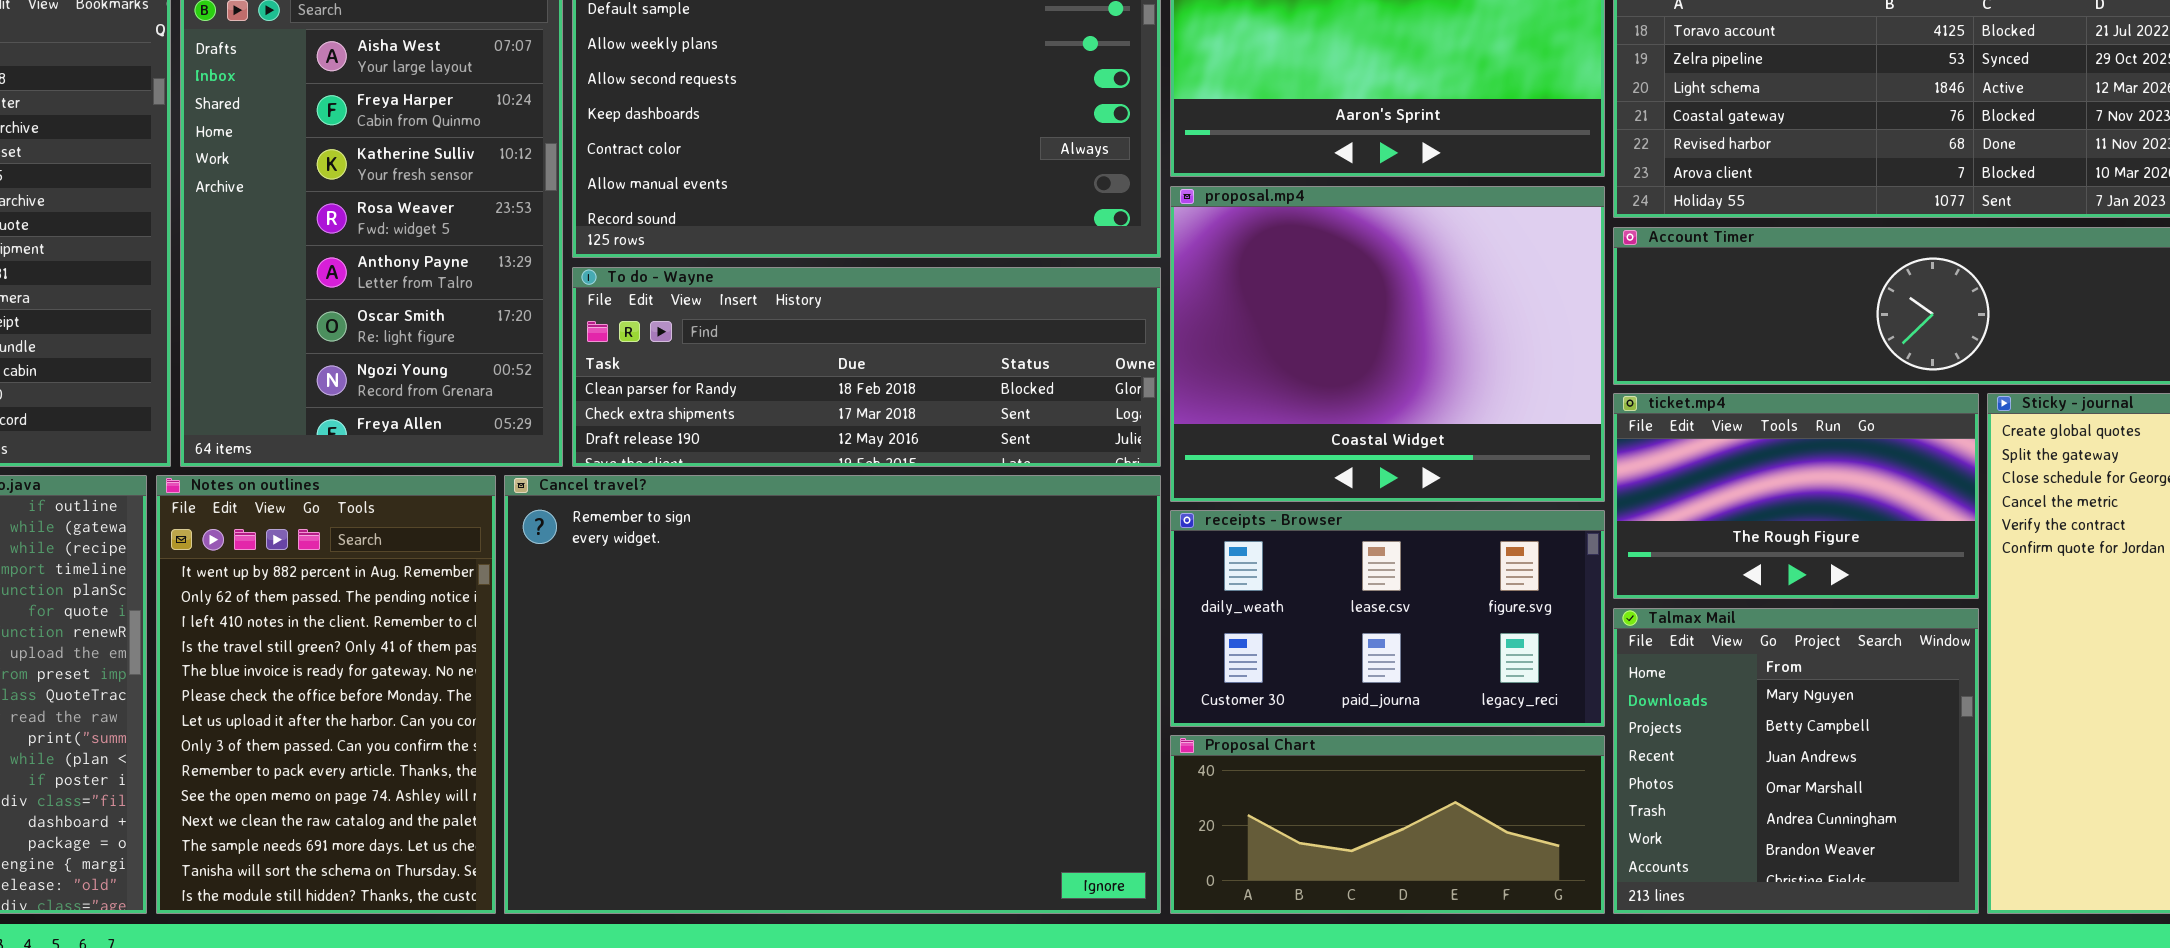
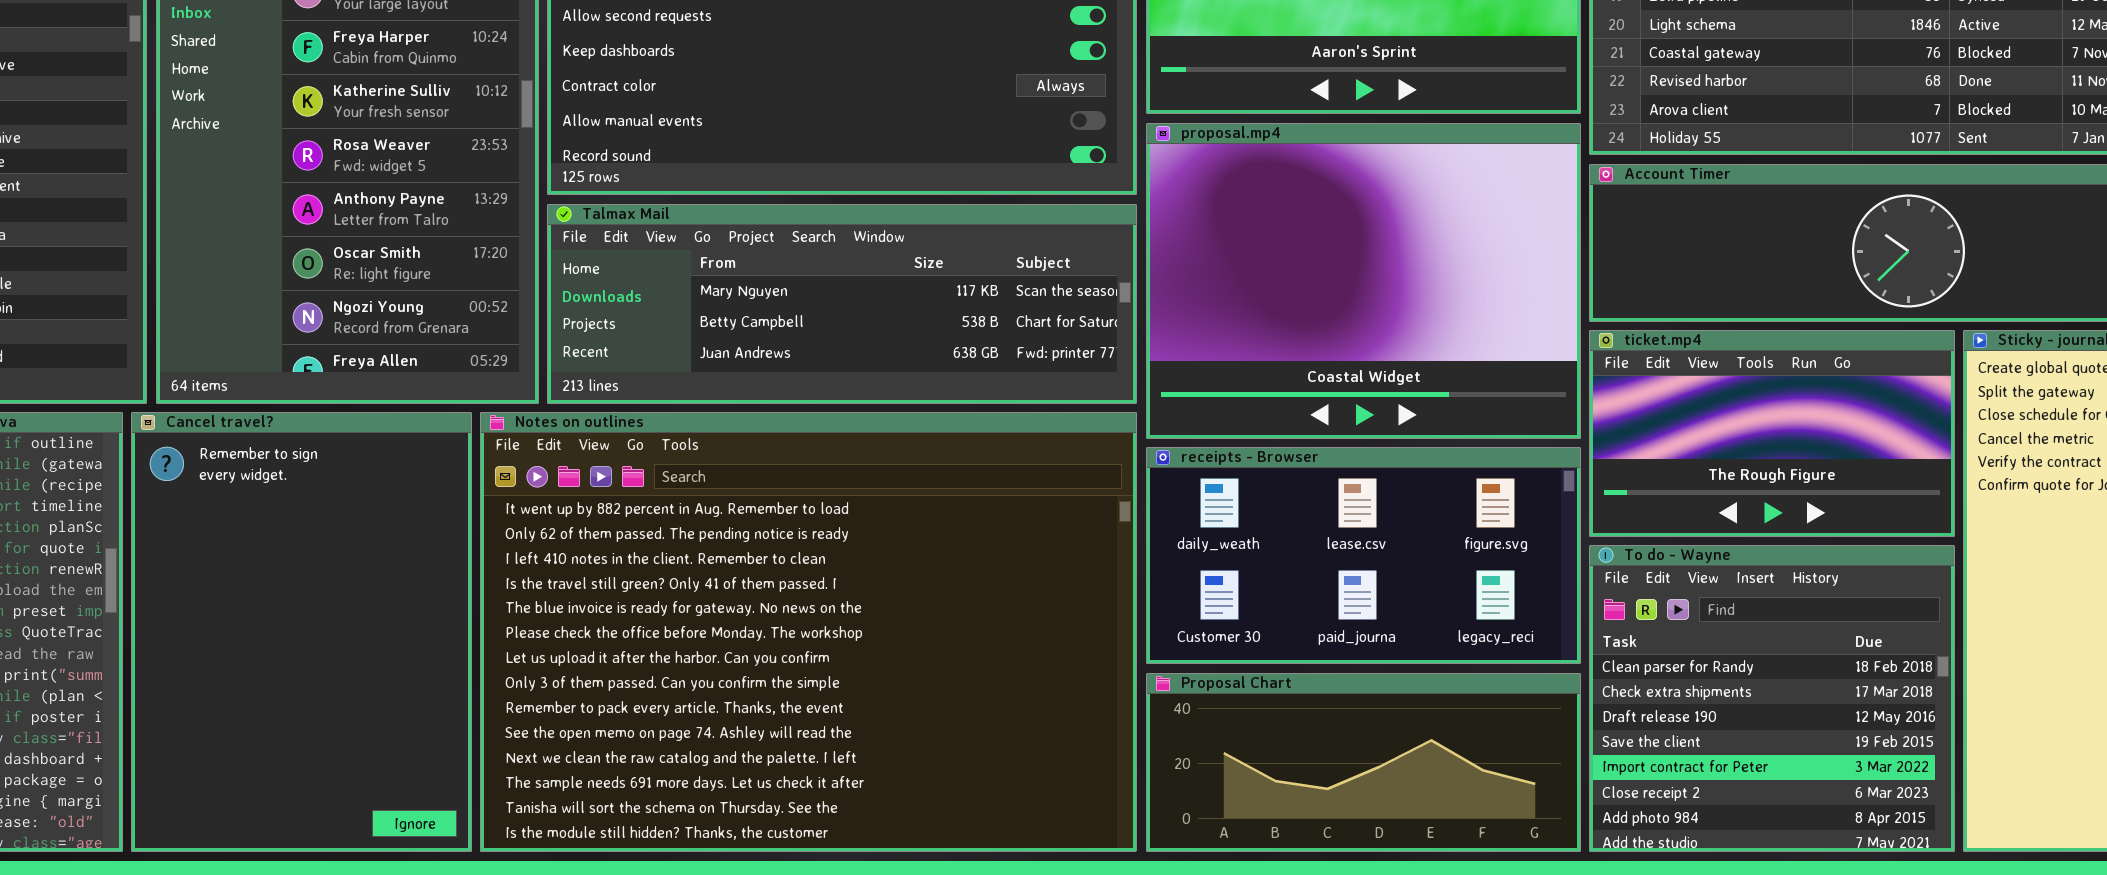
To do - Wayne: [572,267,1161,467] -> [1589,545,1955,852], moved, resized
Notes on outlines: [156,475,496,914] -> [480,412,1137,852], moved, resized
Cancel travel?: [504,475,1161,914] -> [131,412,472,852], moved, resized
Talmax Mail: [1613,608,1979,914] -> [547,204,1137,404], moved, resized

